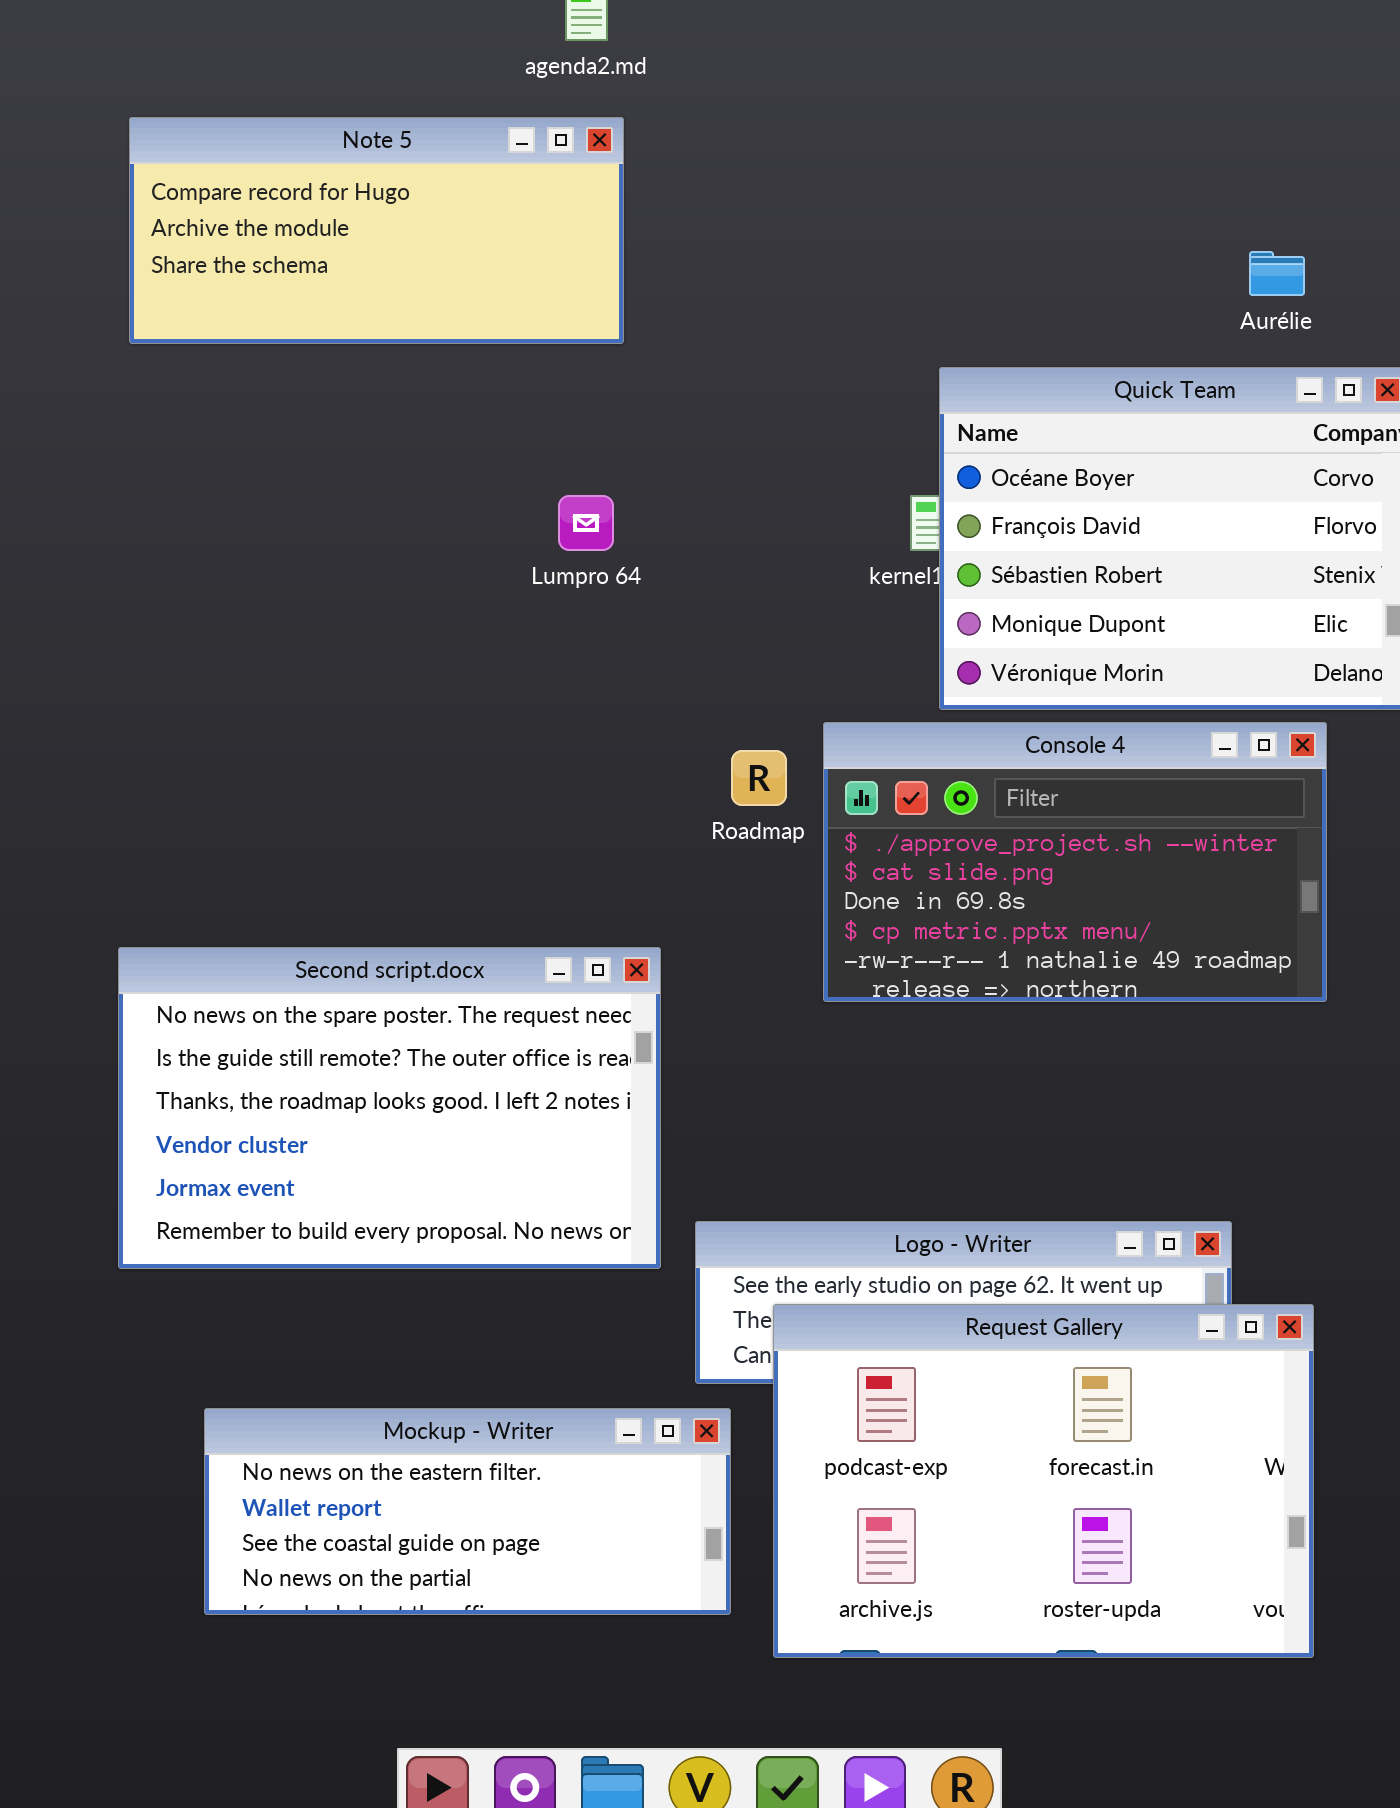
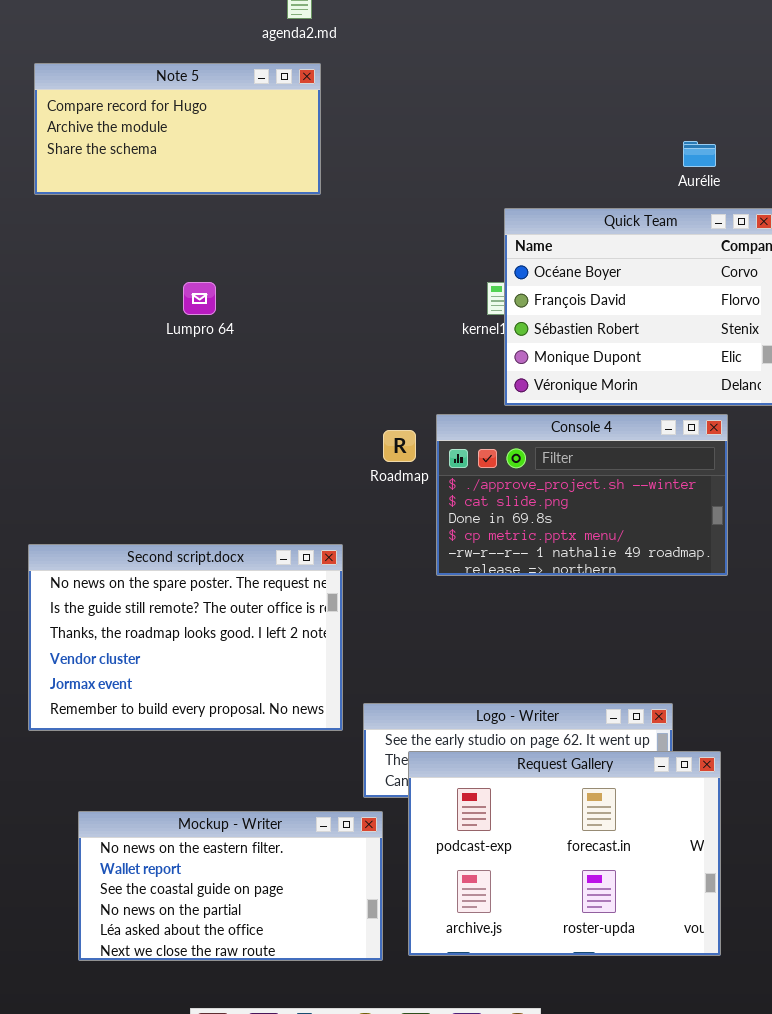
Lumpro 64: [558,495,614,551] -> [183,282,216,315], moved
Mockup - Writer: [204,1408,731,1615] -> [78,811,383,961], resized

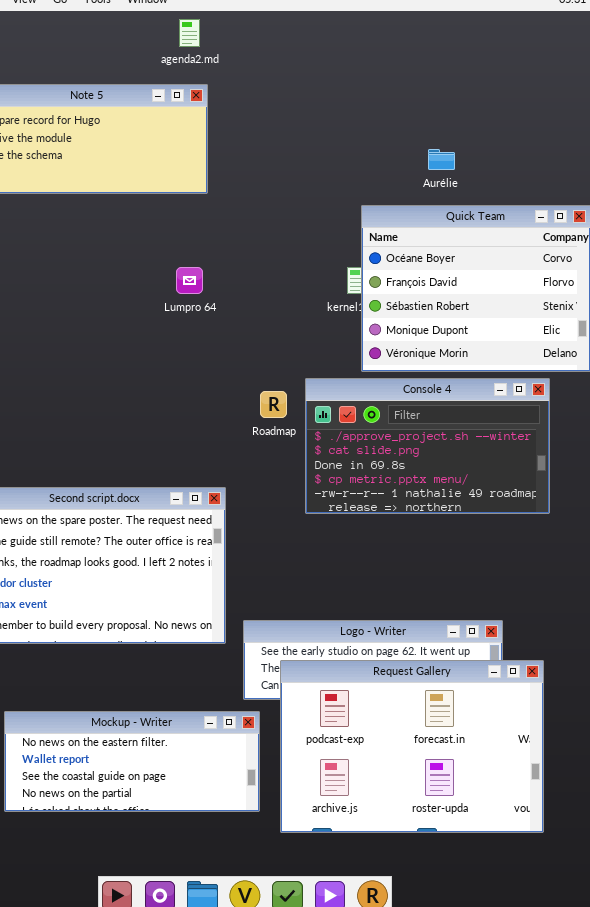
Aurélie: [683,141,716,167] -> [428,149,455,170], moved
Lumpro 64: [183,282,216,315] -> [176,267,203,294], moved
Mockup - Writer: [78,811,383,961] -> [4,711,260,812], resized

